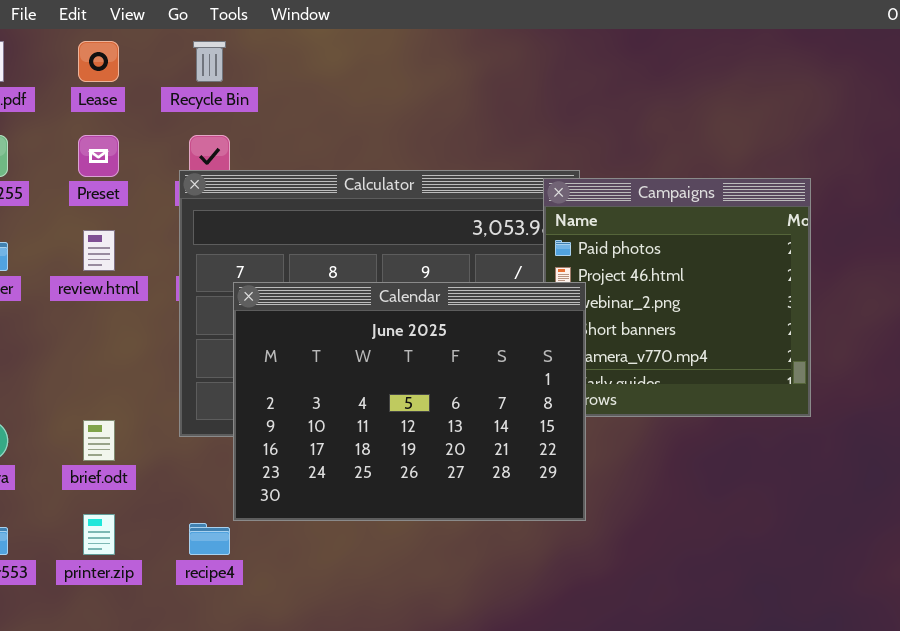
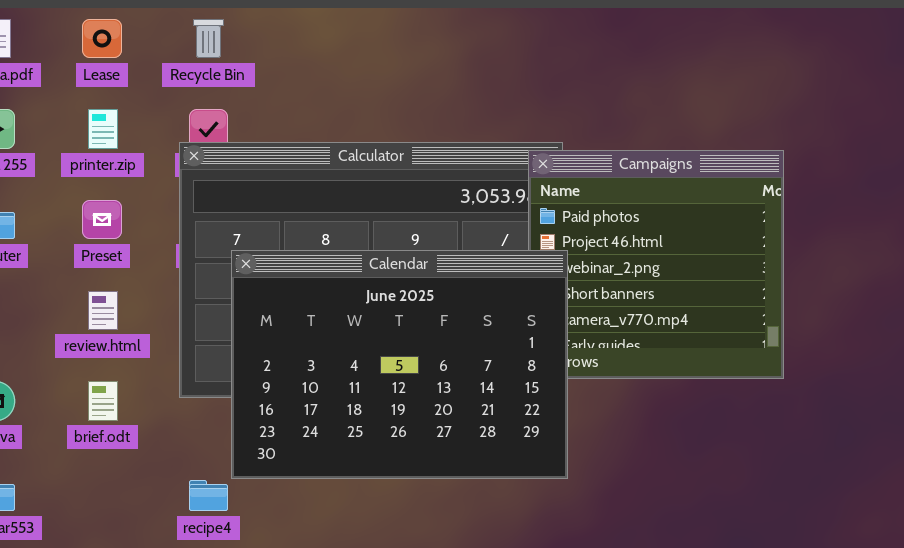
Preset: [78,135,119,177] -> [82,200,122,239], moved
review.html: [83,230,115,271] -> [88,291,118,330], moved
printer.zip: [83,514,115,555] -> [88,109,118,149], moved

